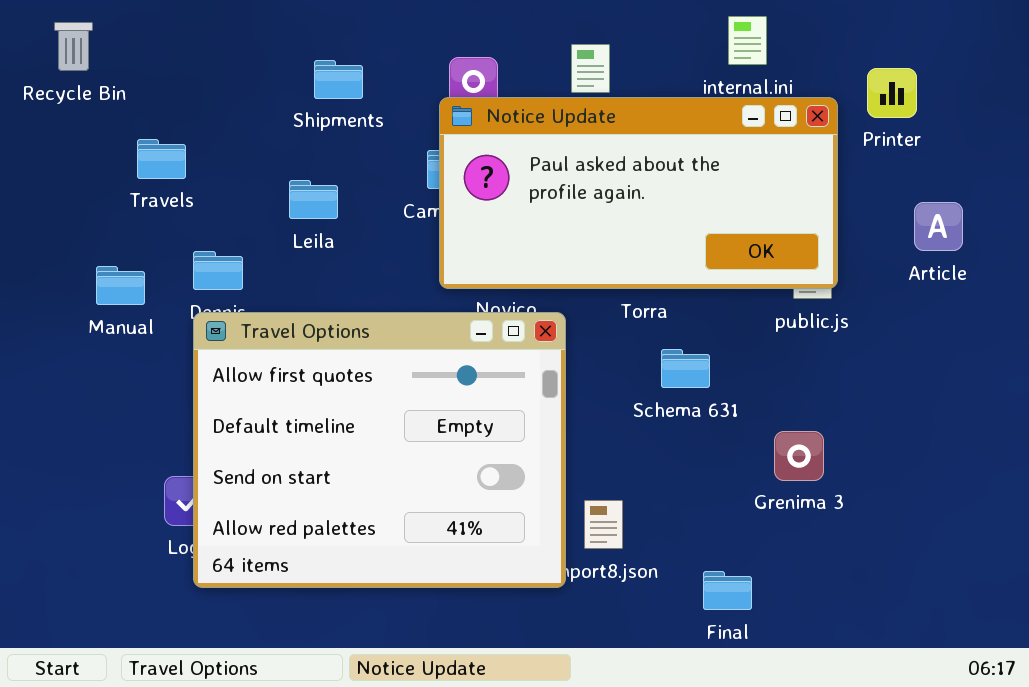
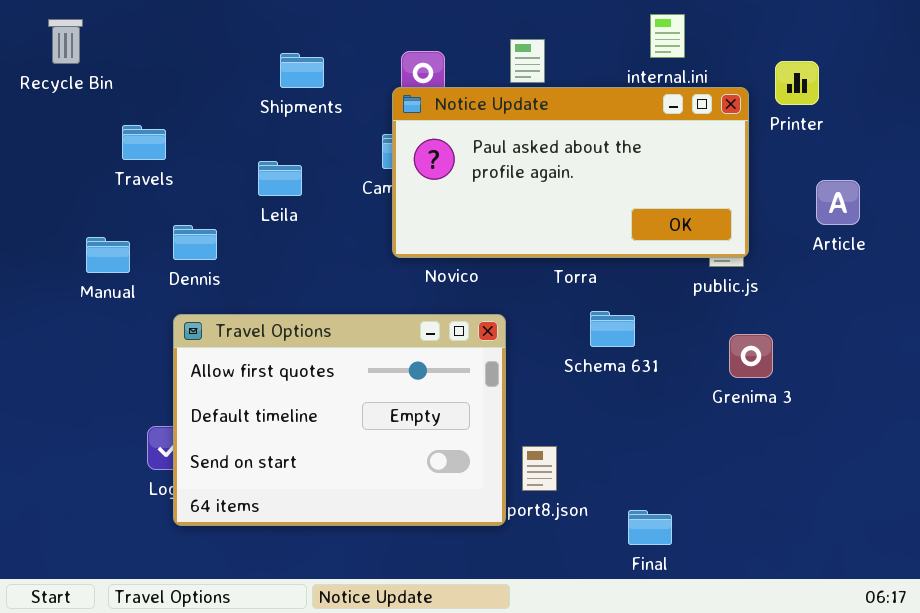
Travel Options: [193,312,566,588] -> [173,314,506,526], resized
Grenima 3: [774,431,824,481] -> [729,334,773,378], moved

